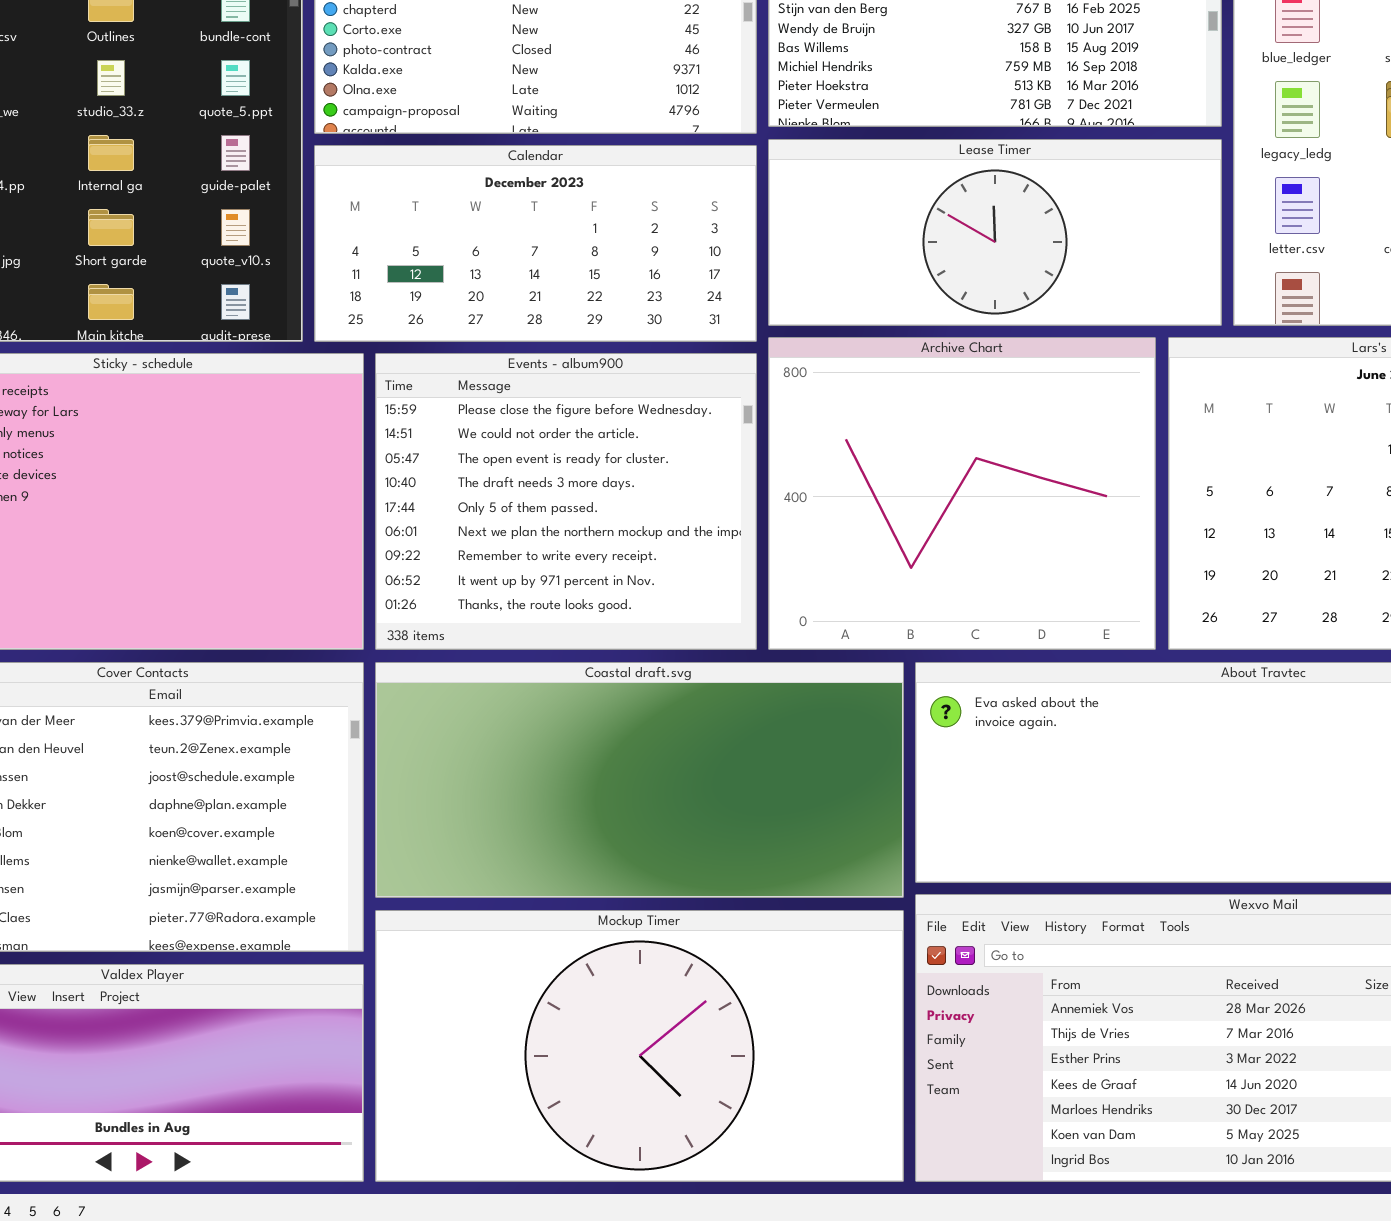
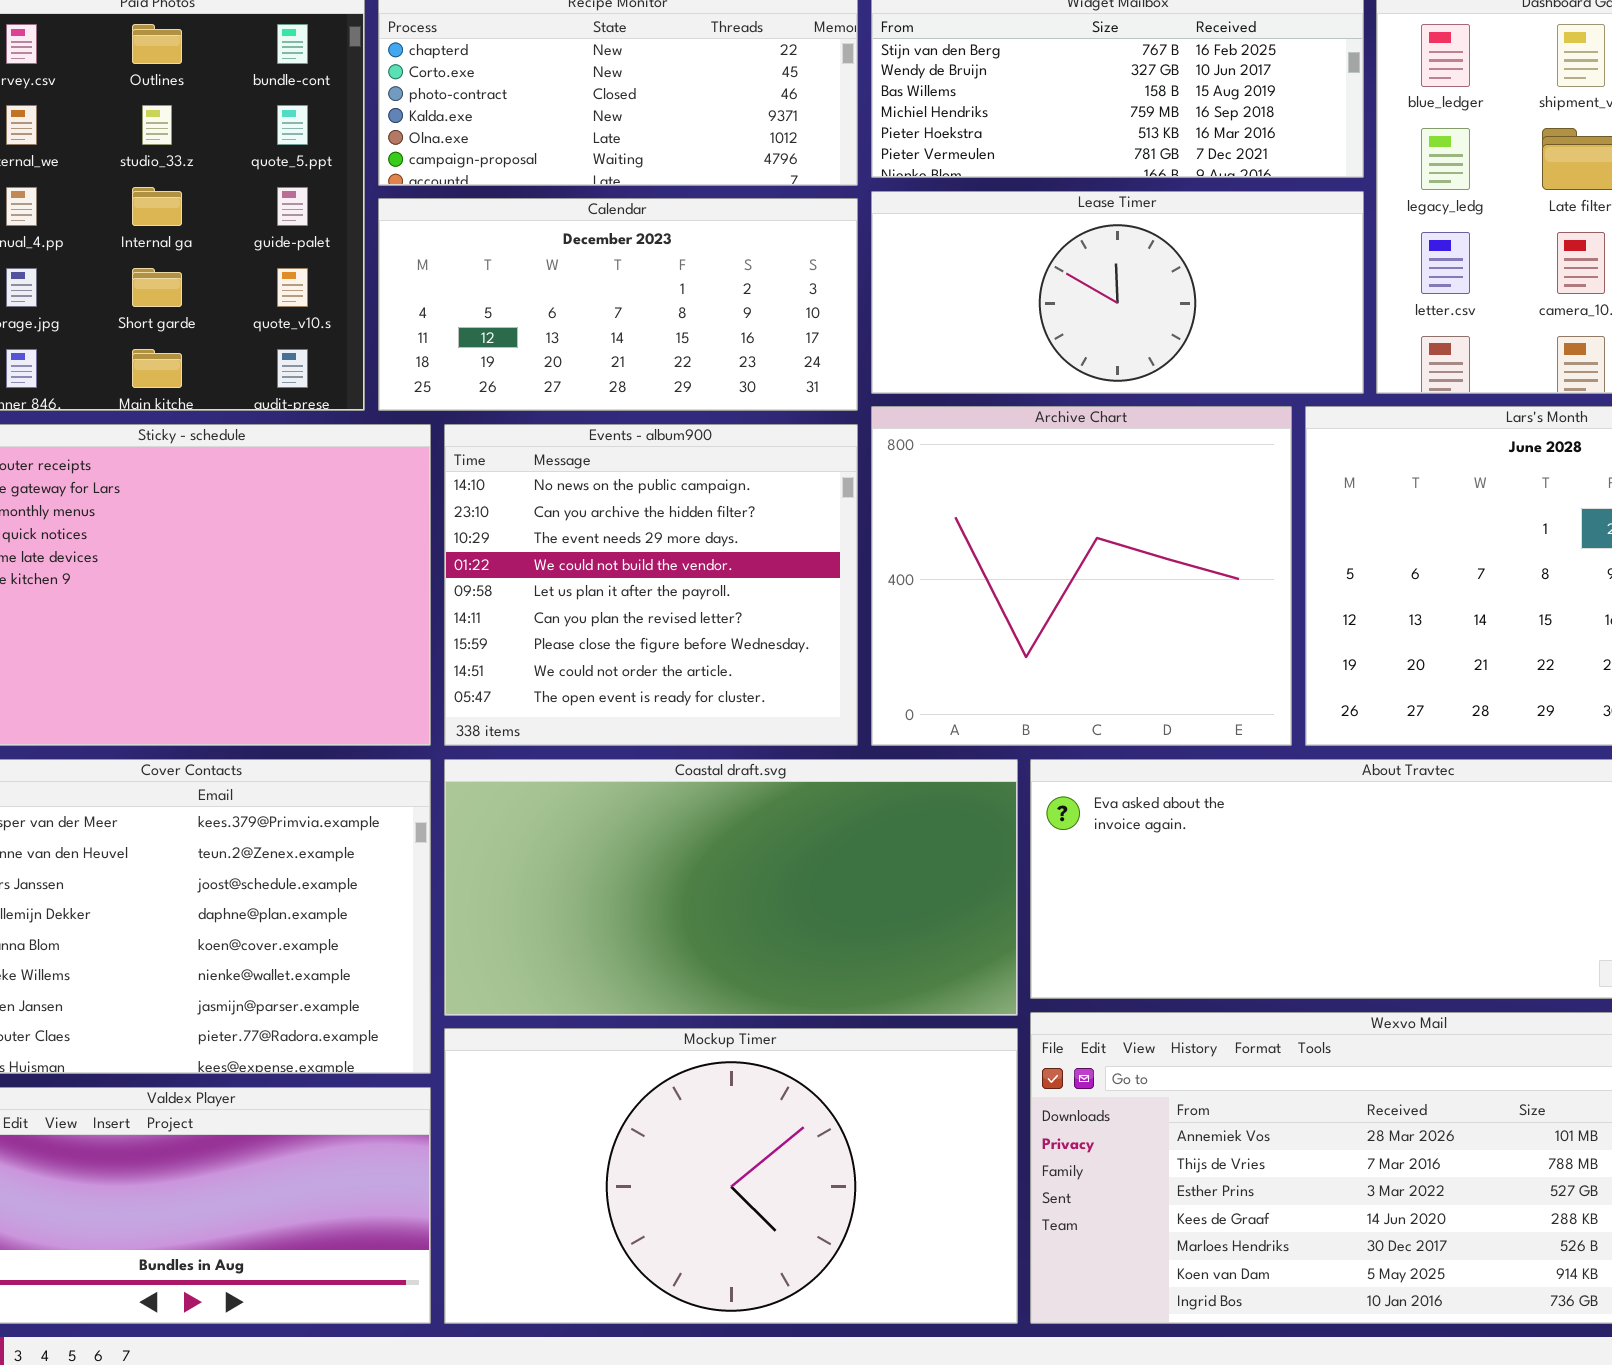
Events - album900: [375,353,757,650] -> [444,424,858,746], scrolled up 6 rows

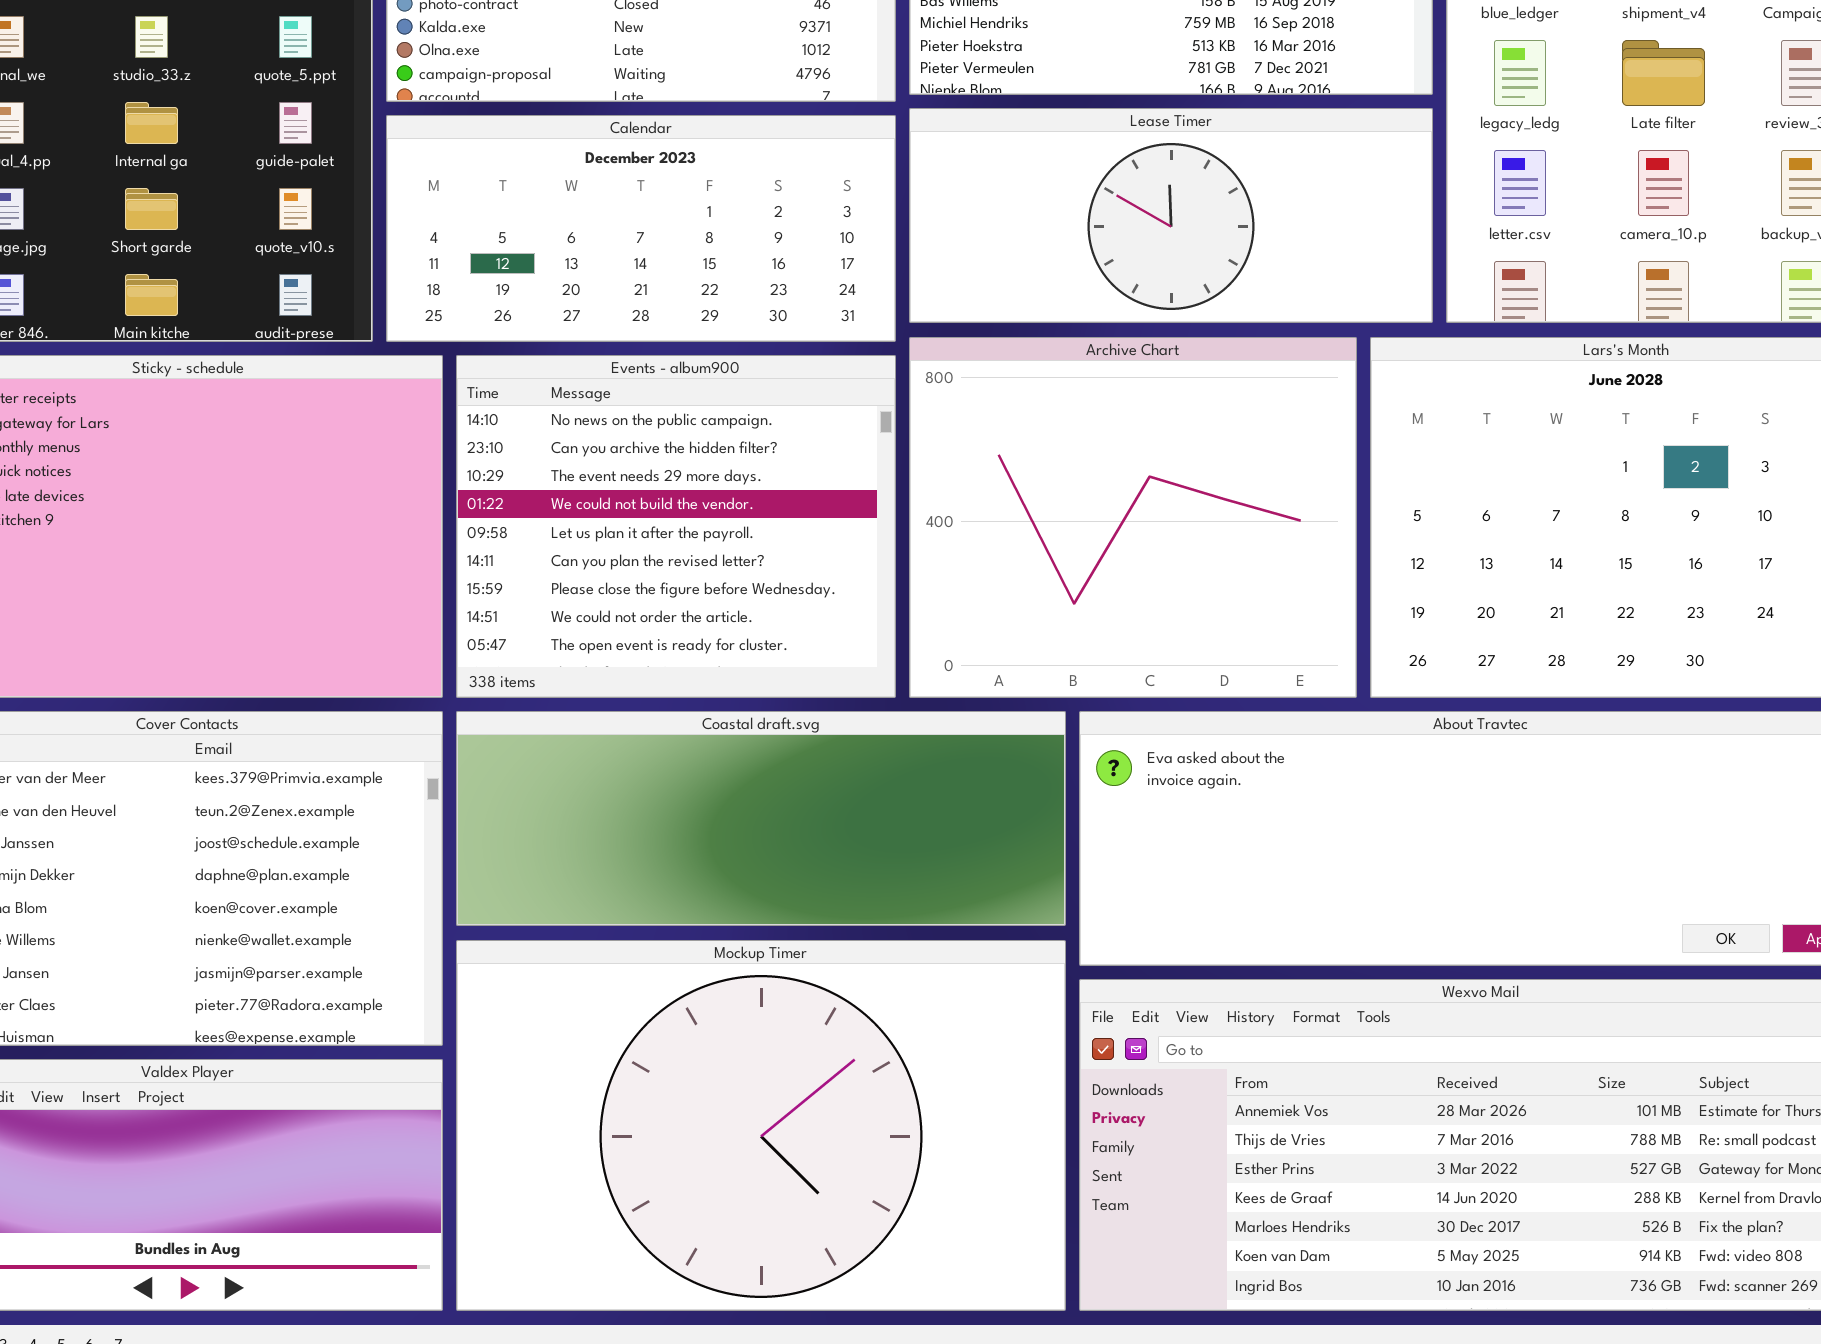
Coastal draft.svg: [444,759,1018,1016] -> [456,711,1066,926], resized
Mockup Timer: [444,1028,1018,1324] -> [456,940,1066,1311], resized

